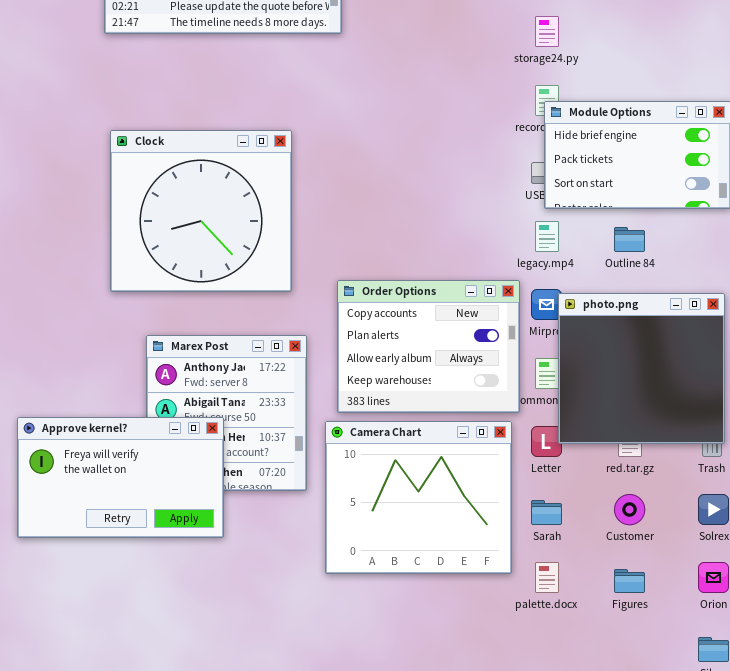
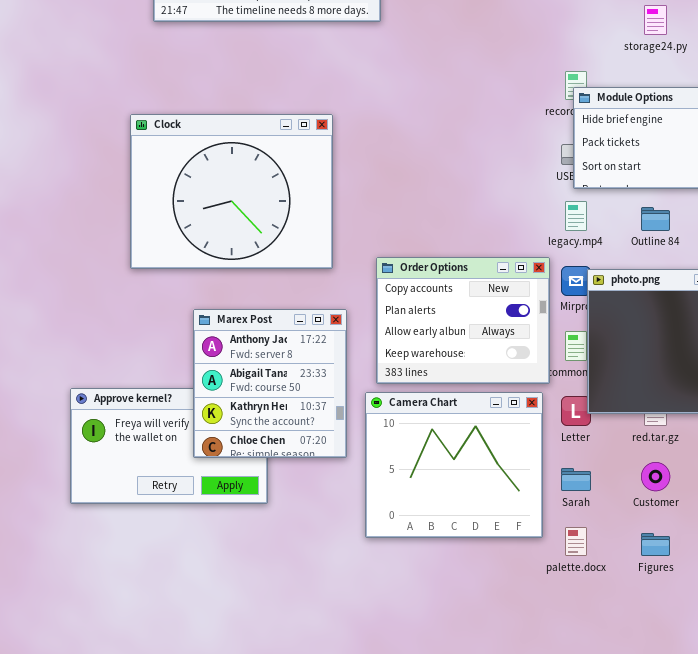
storage24.py: [535,16,559,47] -> [644,5,667,35], moved
Clock: [110,130,292,292] -> [130,114,333,269], resized
Marex Post: [146,335,307,491] -> [193,309,347,458], raised

